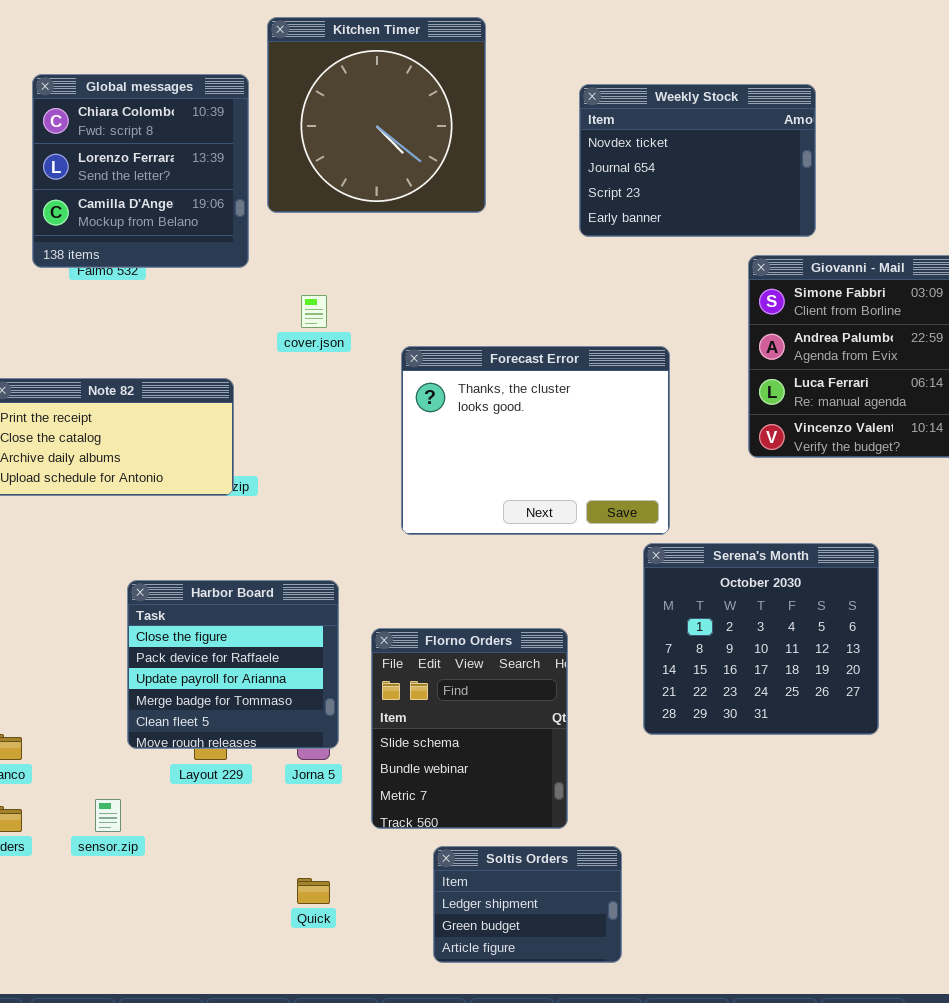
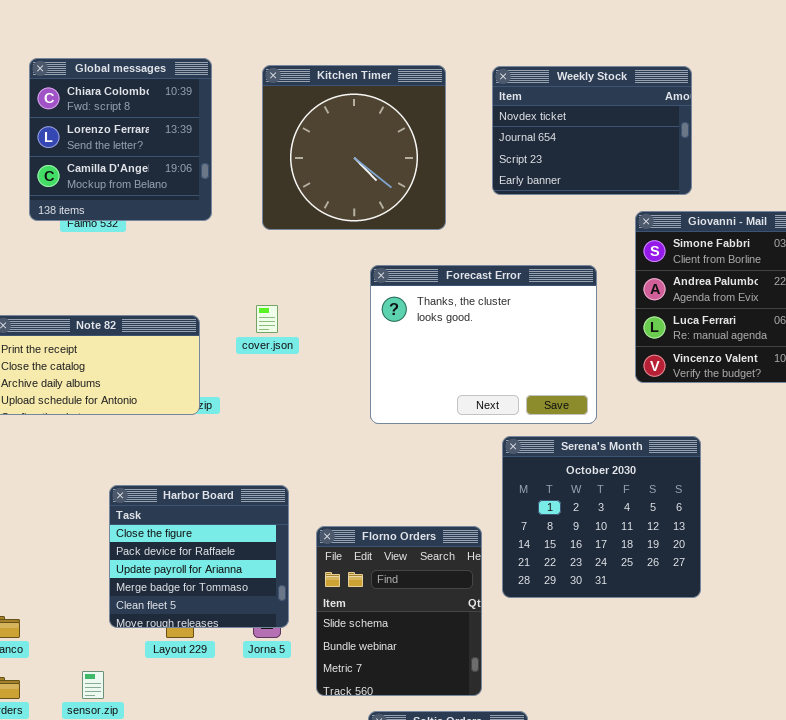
Kitchen Timer: [267,17,486,213] -> [262,65,446,230], moved
cover.json: [301,295,327,328] -> [256,305,278,333], moved
Forecast Error: [401,346,670,535] -> [370,265,597,424], moved
Serena's Month: [643,543,879,735] -> [502,436,701,598], moved

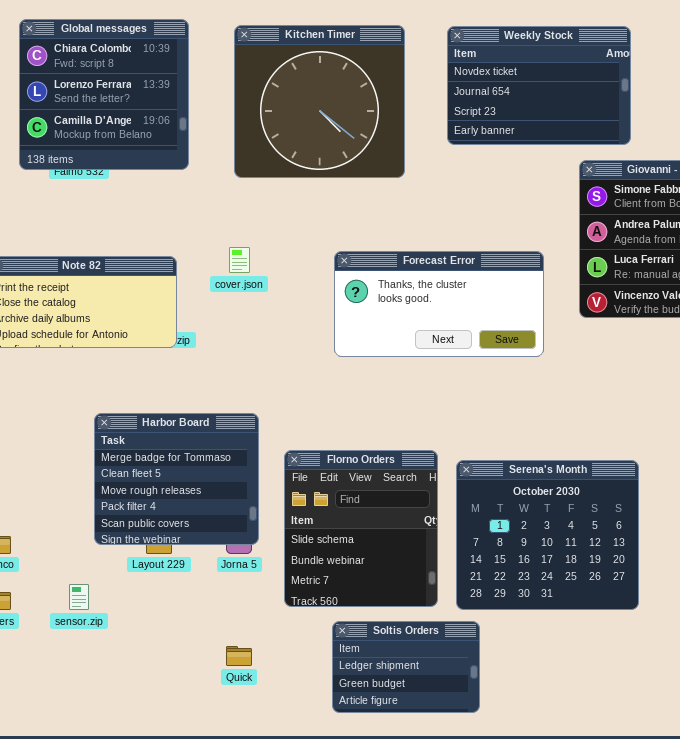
Forecast Error: [370,265,597,424] -> [334,251,544,357], resized
Serena's Month: [502,436,701,598] -> [456,460,639,610], moved
Harbor Board: [109,485,289,628] -> [94,413,259,545], scrolled down 3 rows

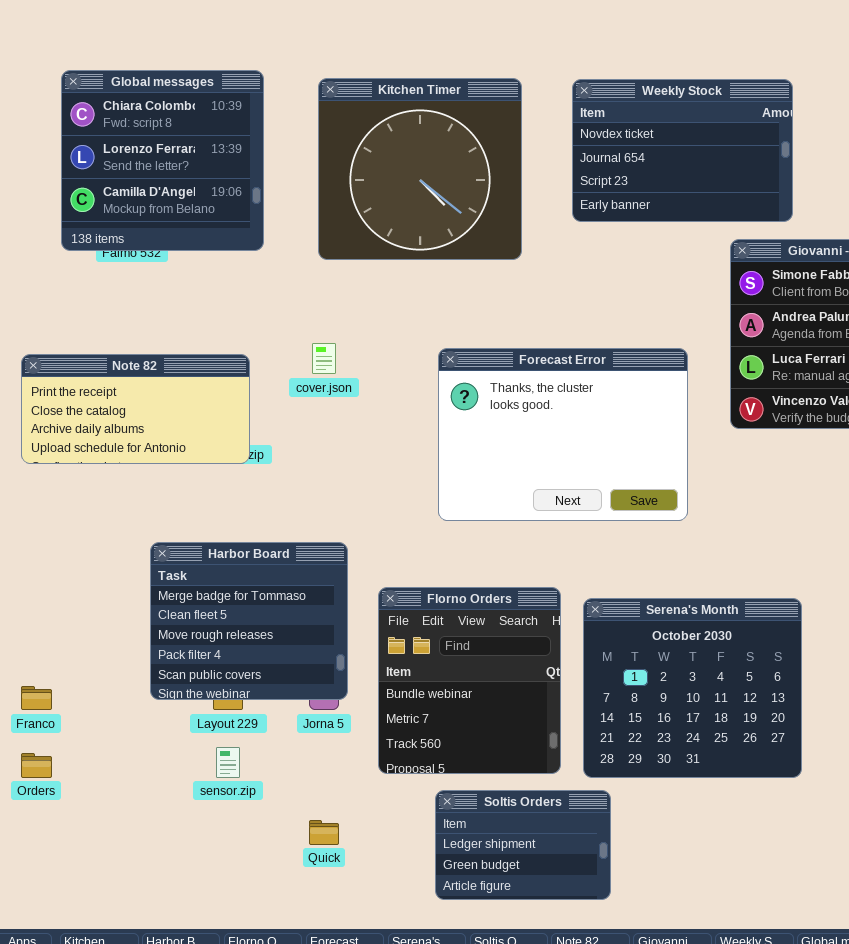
Forecast Error: [334,251,544,357] -> [438,348,688,521], resized
Florno Orders: [284,450,438,607] -> [378,587,561,774], scrolled down 1 row
sensor.zip: [69,584,89,610] -> [216,747,240,778], moved

